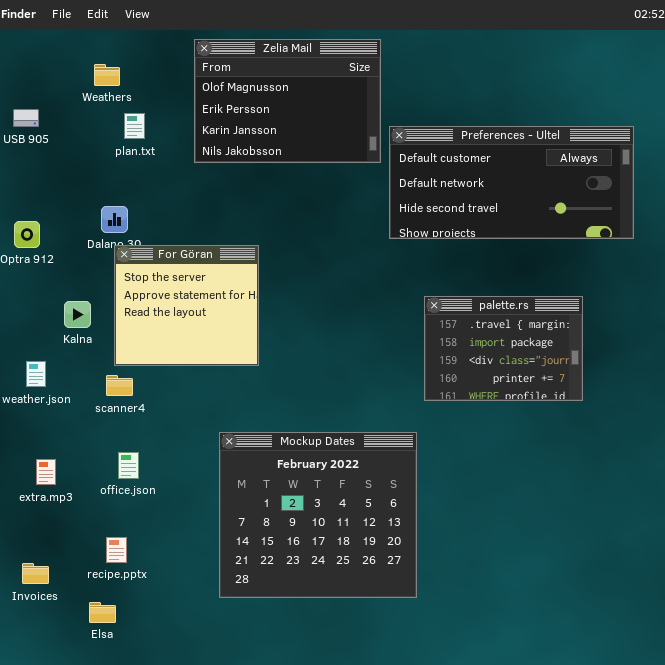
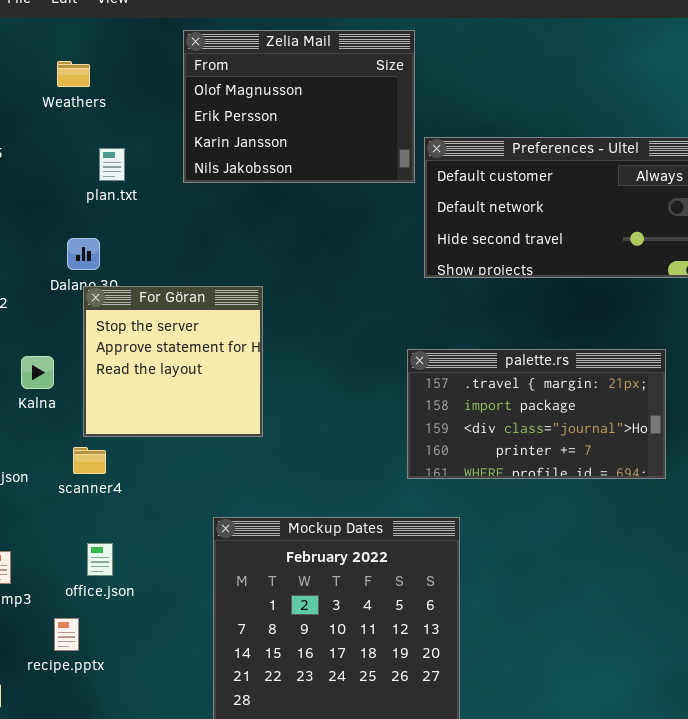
plan.txt: [124,113,145,139] -> [99,148,125,181], moved
palette.rs: [424,296,583,401] -> [407,349,666,479], resized
recipe.pptx: [106,537,127,563] -> [54,618,79,651], moved

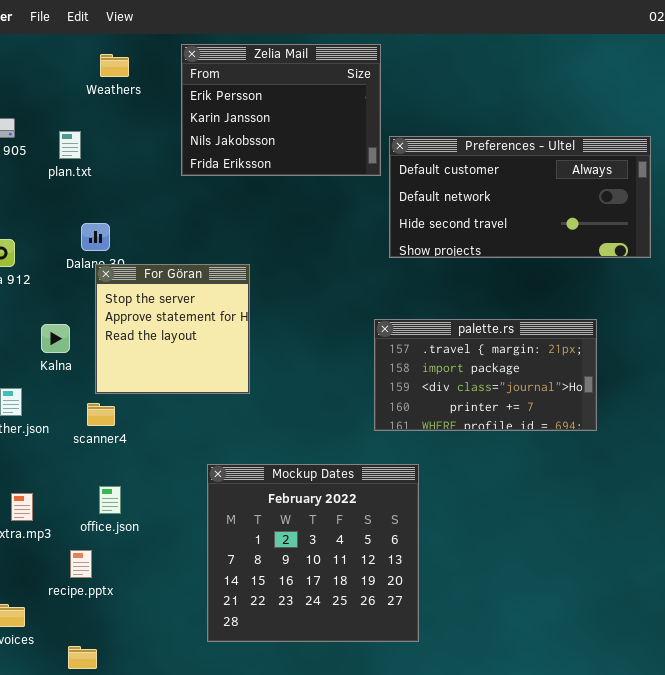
Zelia Mail: [183,30,415,183] -> [181,44,381,176], scrolled down 1 row
Weathers: [57,61,90,87] -> [100,54,129,77], moved
plan.txt: [99,148,125,181] -> [59,131,81,159], moved

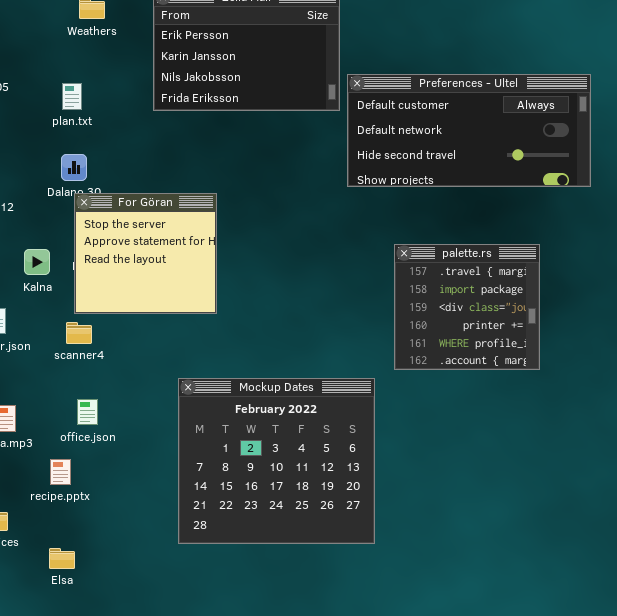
plan.txt: [59,131,81,159] -> [62,83,82,110], moved
palette.rs: [374,319,597,431] -> [394,244,540,370], resized

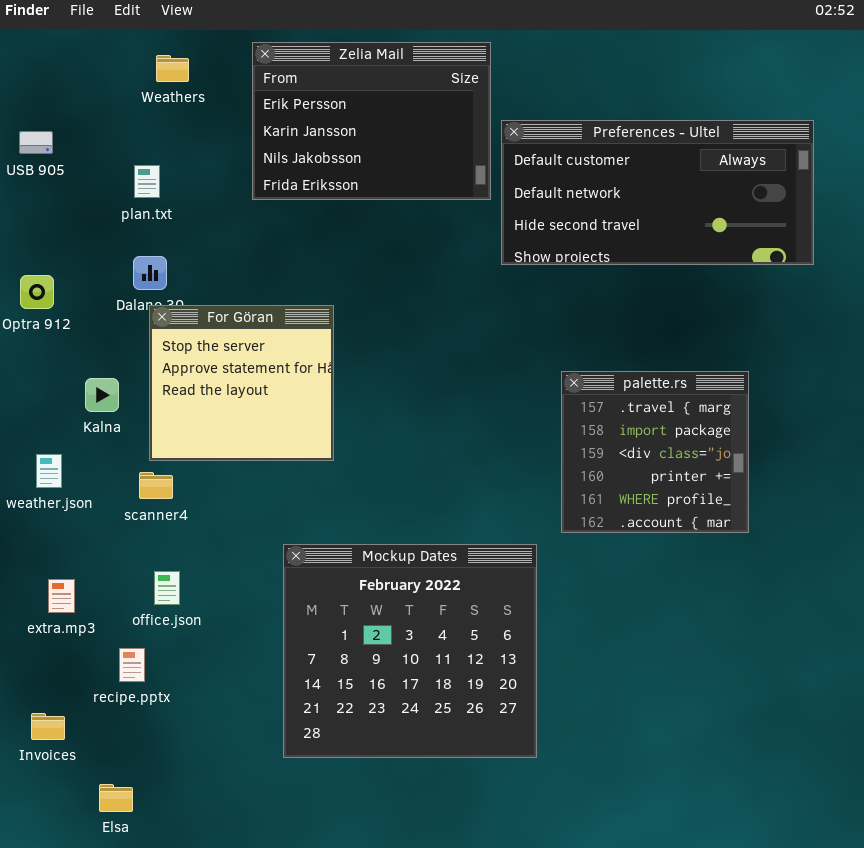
Preferences - Ultel: [347,74,591,187] -> [501,120,814,265], moved
Elsa: [49,548,75,569] -> [99,784,133,812], moved

